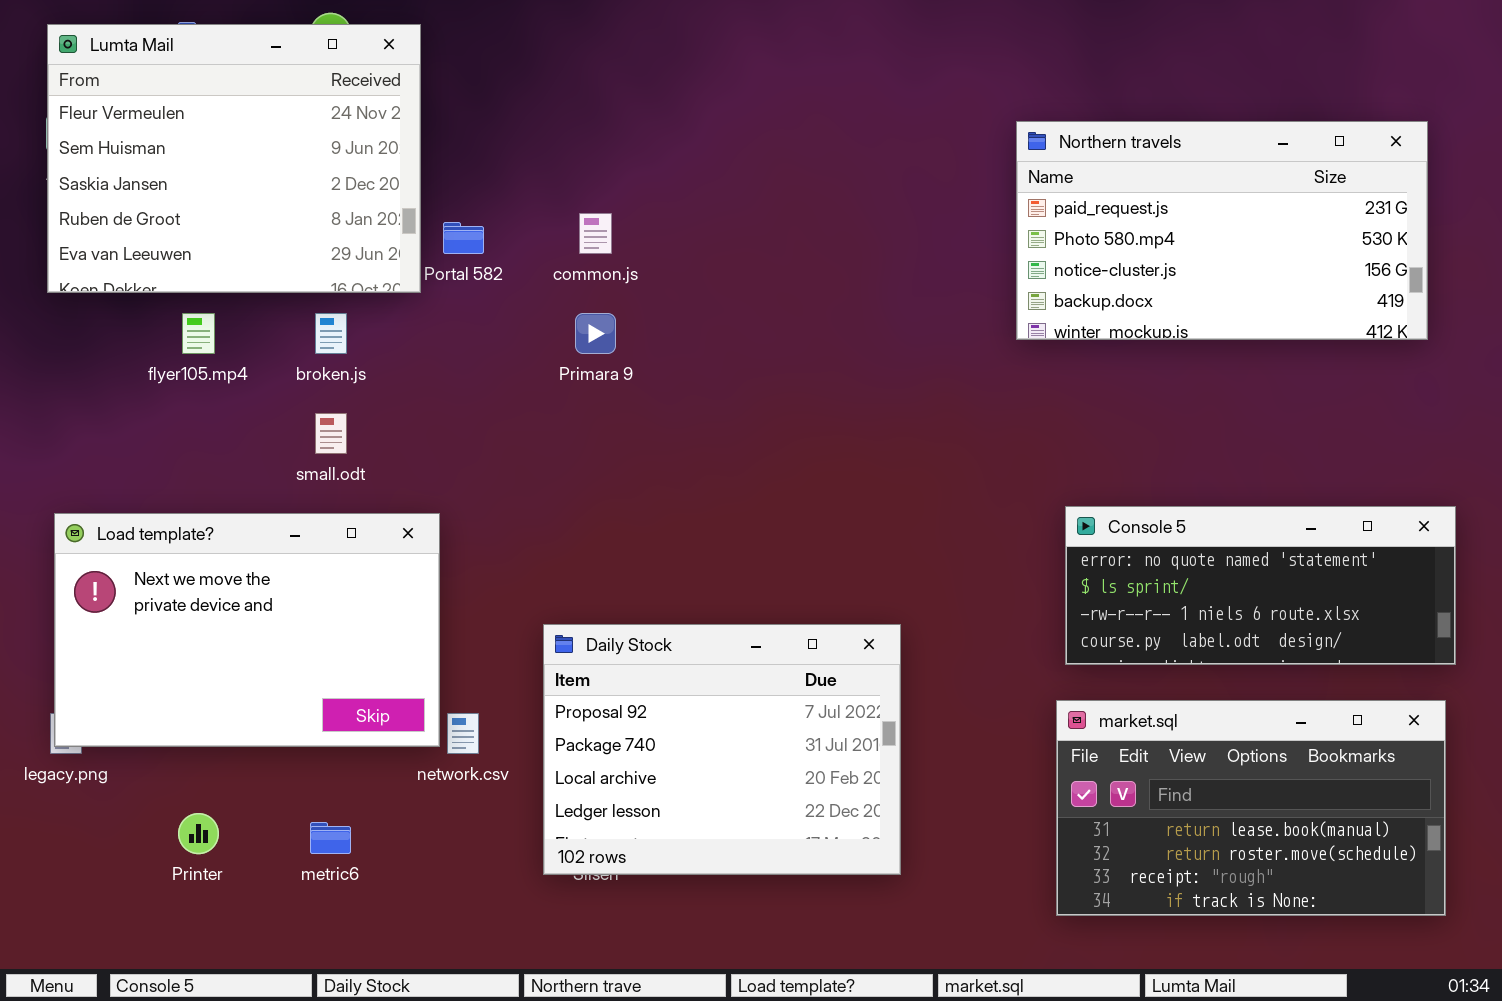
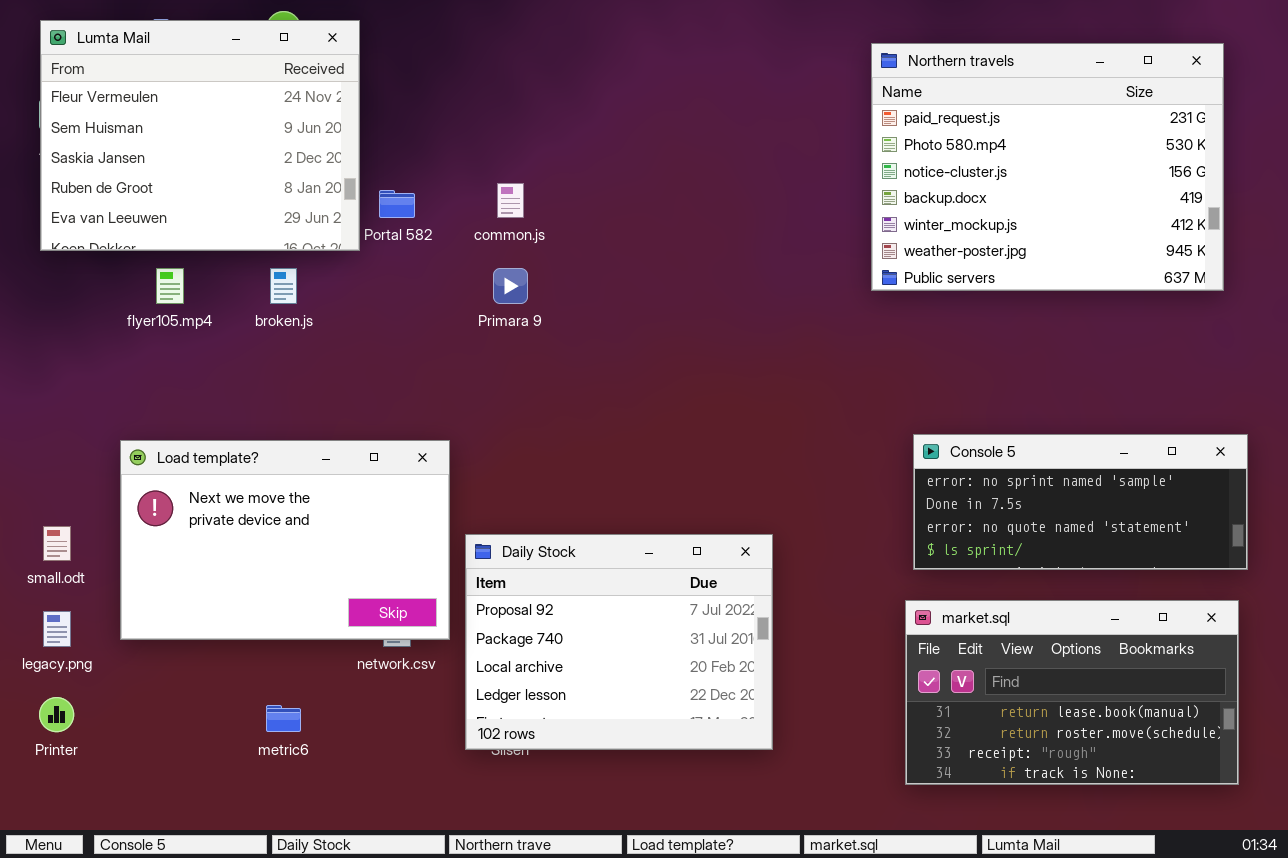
Northern travels: [1016,121,1428,340] -> [871,43,1224,291], resized
small.odt: [315,413,347,454] -> [43,526,71,561], moved
Console 5: [1065,506,1456,665] -> [913,434,1248,570], scrolled up 2 rows
Load template?: [54,513,440,747] -> [120,440,450,640], moved
Printer: [178,813,219,854] -> [39,697,74,732], moved

